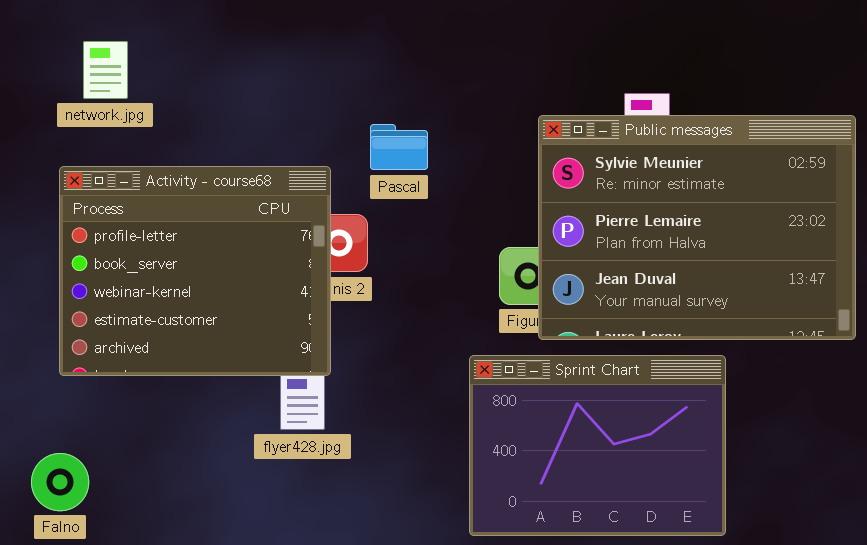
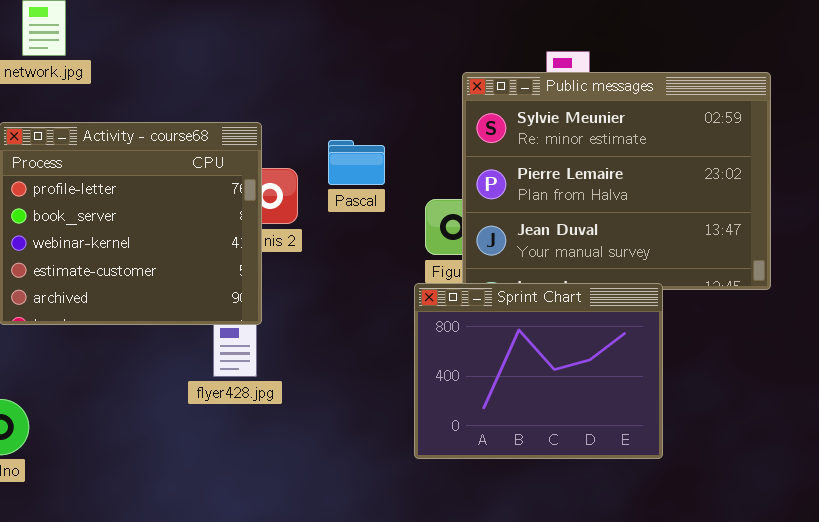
Pascal: [370,124,428,170] -> [328,140,385,185], moved
Sprint Chart: [469,355,726,536] -> [414,283,663,459], moved

